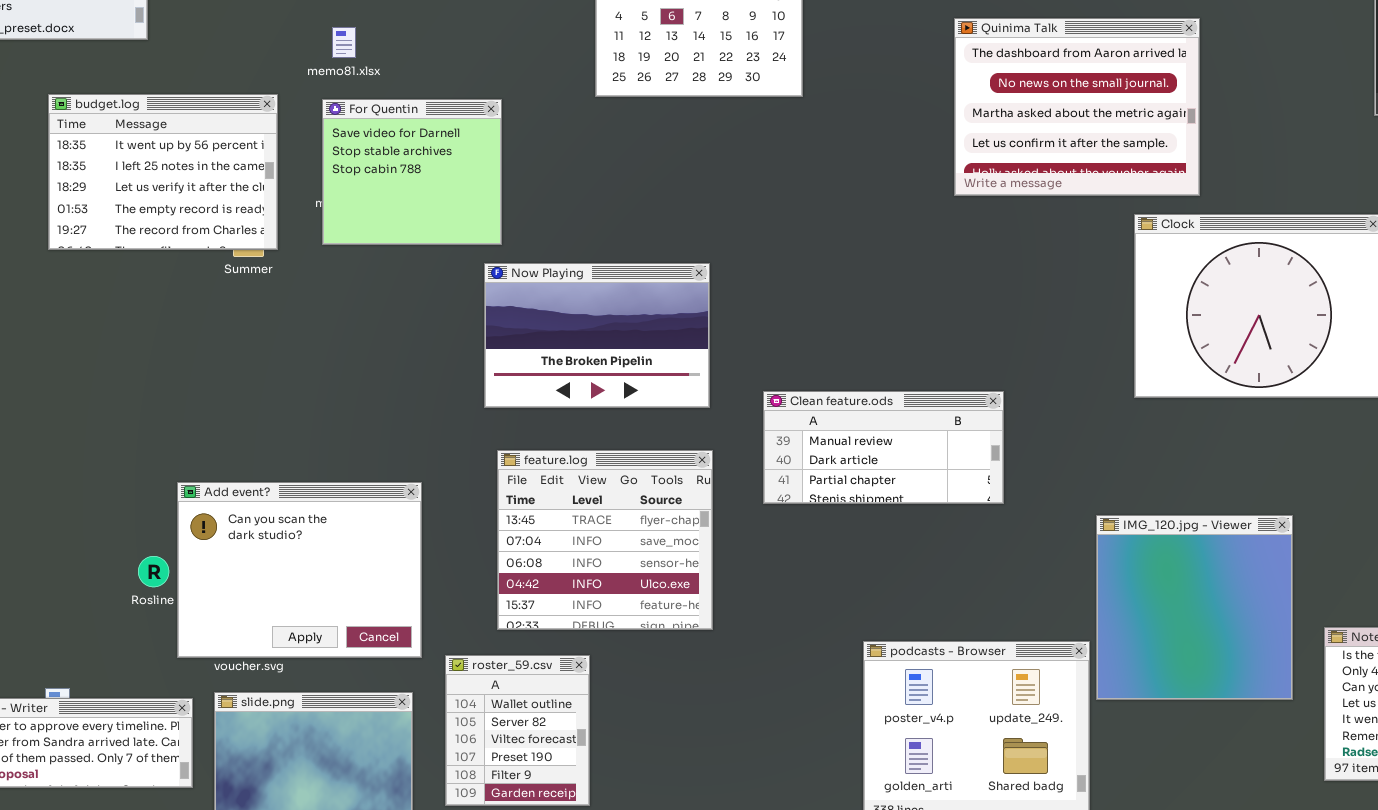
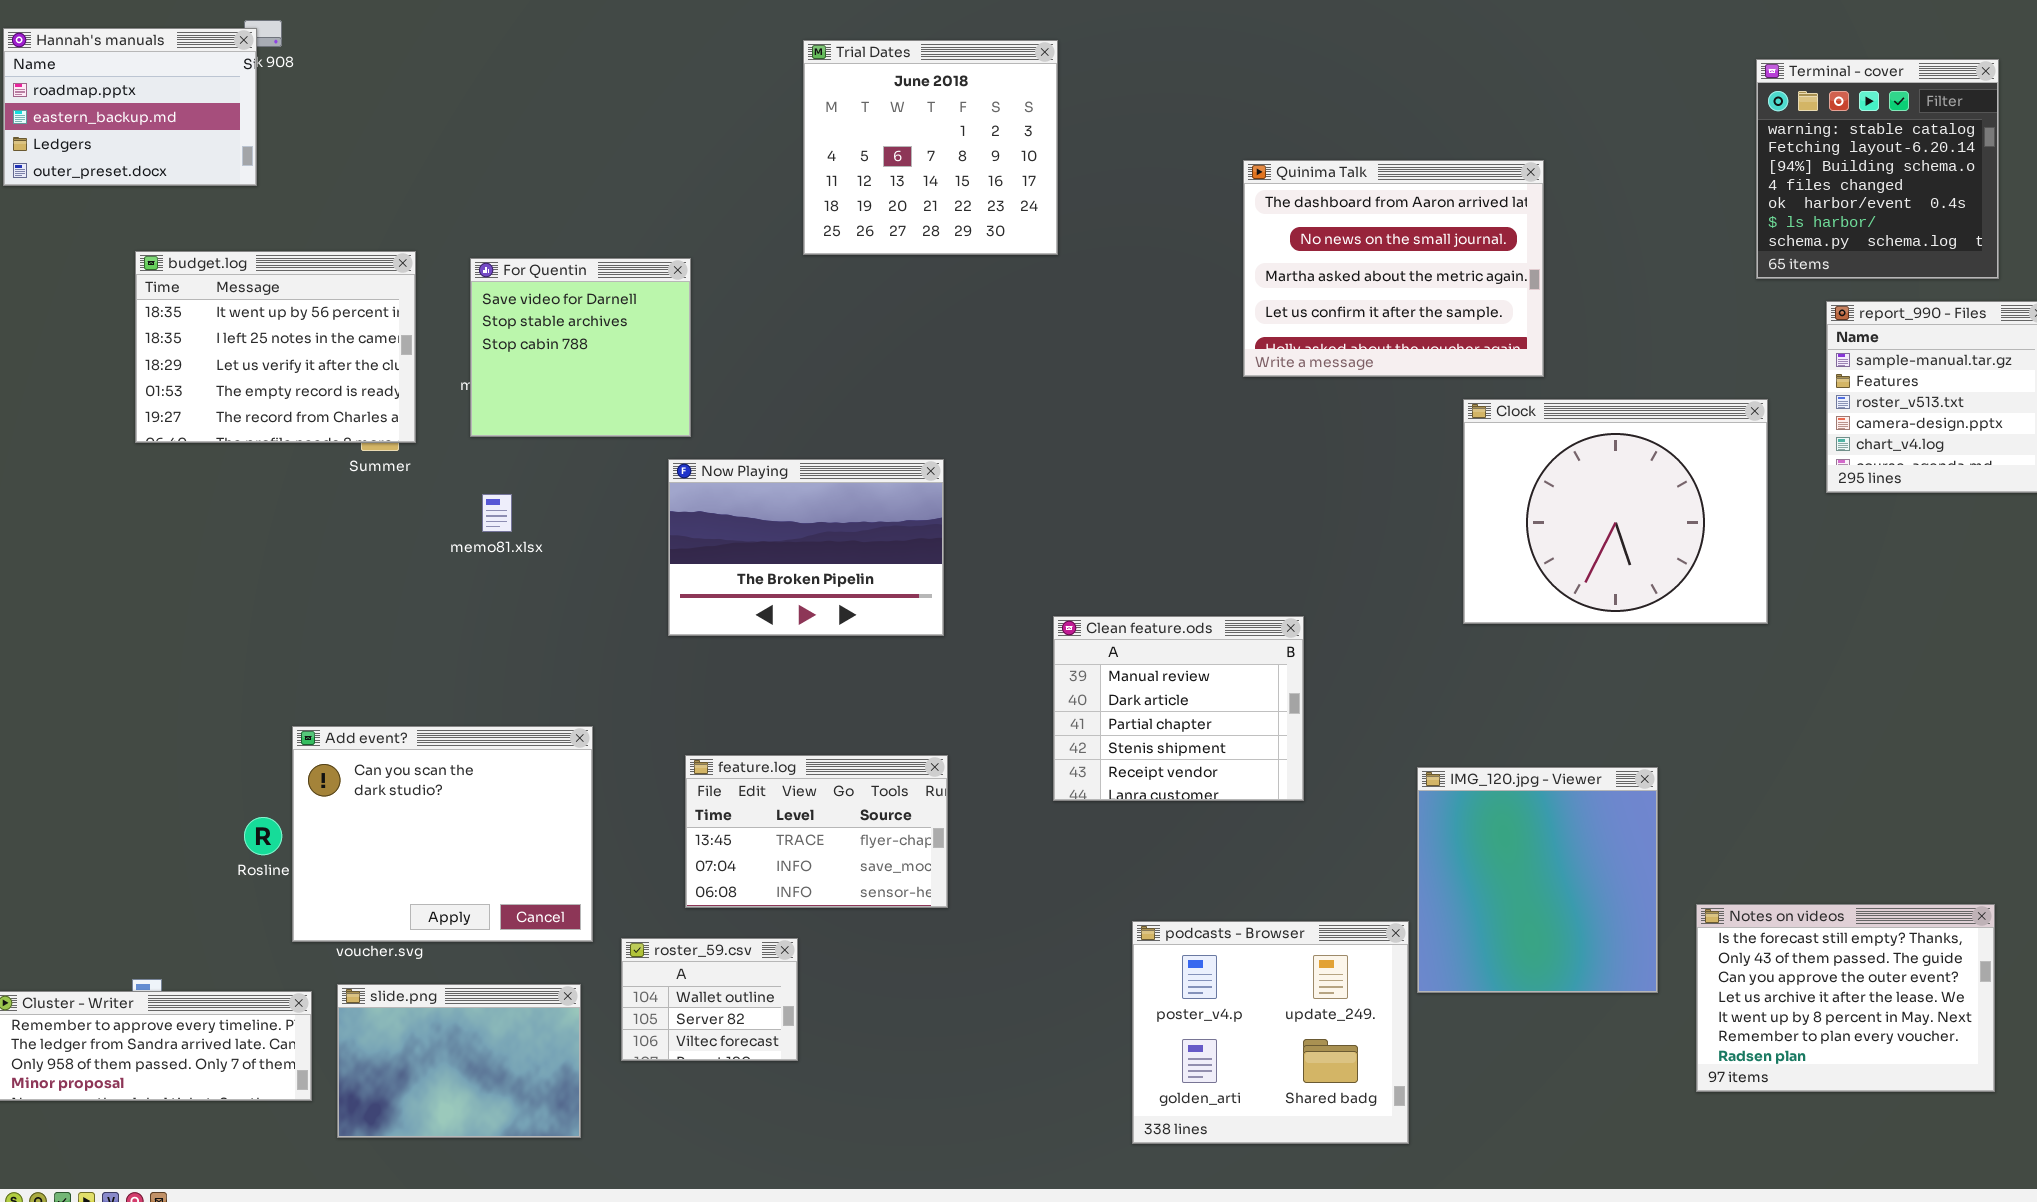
memo81.xlsx: [332,27,356,58] -> [482,494,512,532], moved
Clean feature.ods: [763,391,1004,504] -> [1053,616,1304,801], resized
feature.log: [497,450,713,630] -> [685,755,948,908], resized
roster_59.csv: [445,655,590,806] -> [621,938,798,1061], resized

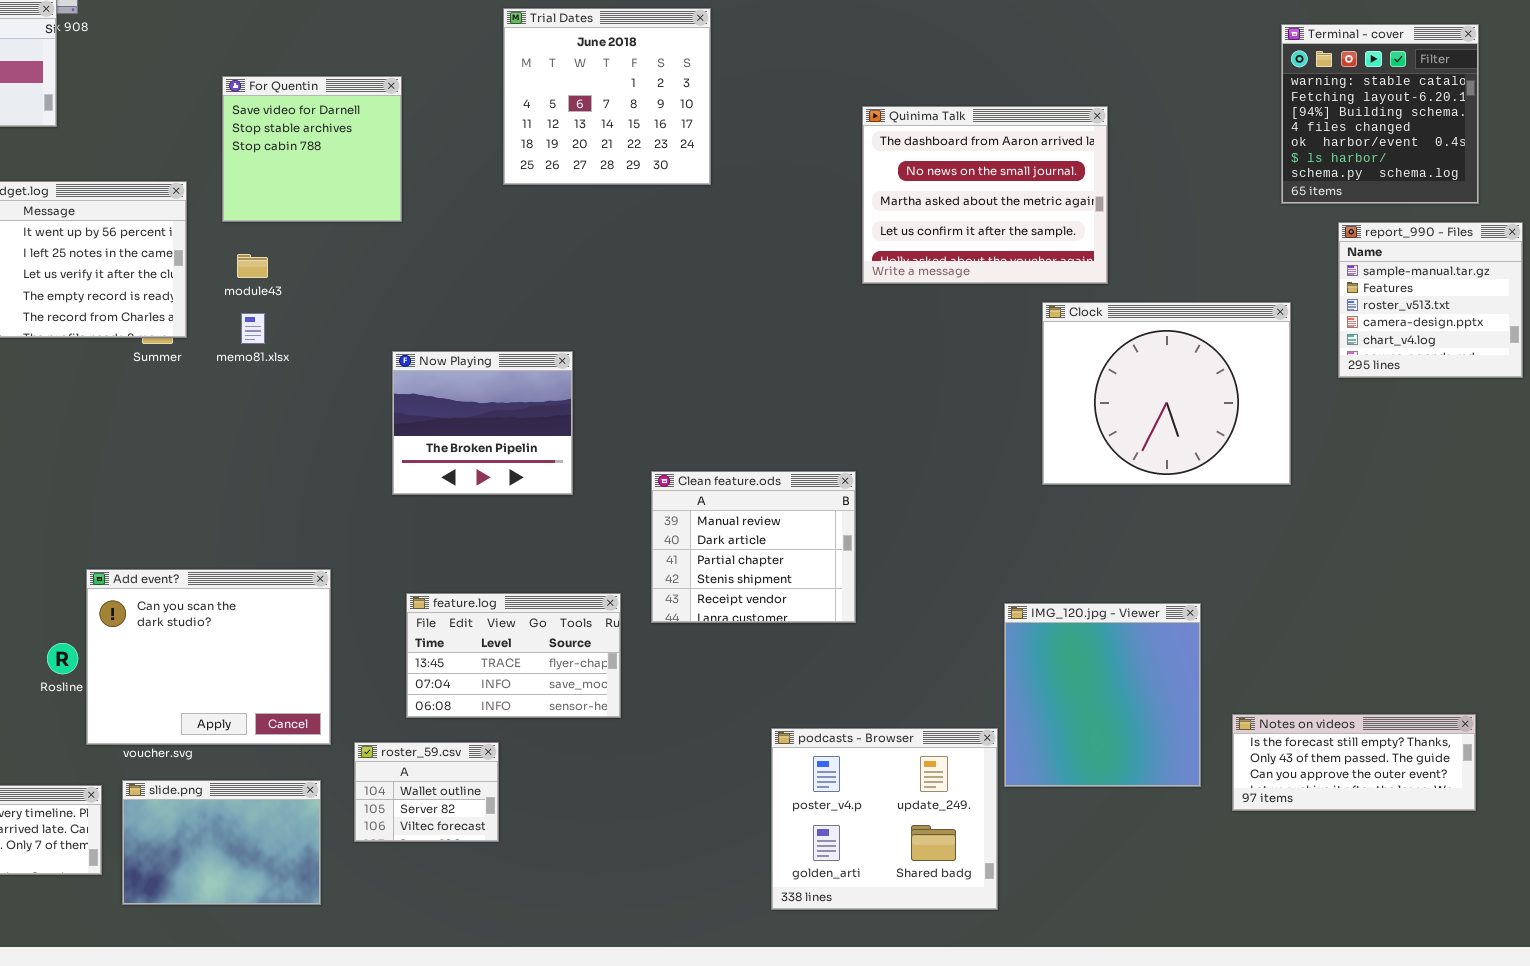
For Quentin: [470,258,691,437] -> [222,76,402,222], moved
Now Playing: [668,459,944,636] -> [392,351,573,495], resized
memo81.xlsx: [482,494,512,532] -> [241,313,265,344], moved
Clean feature.ods: [1053,616,1304,801] -> [651,471,856,623], moved
Notes on videos: [1696,904,1995,1092] -> [1232,714,1476,811], resized

